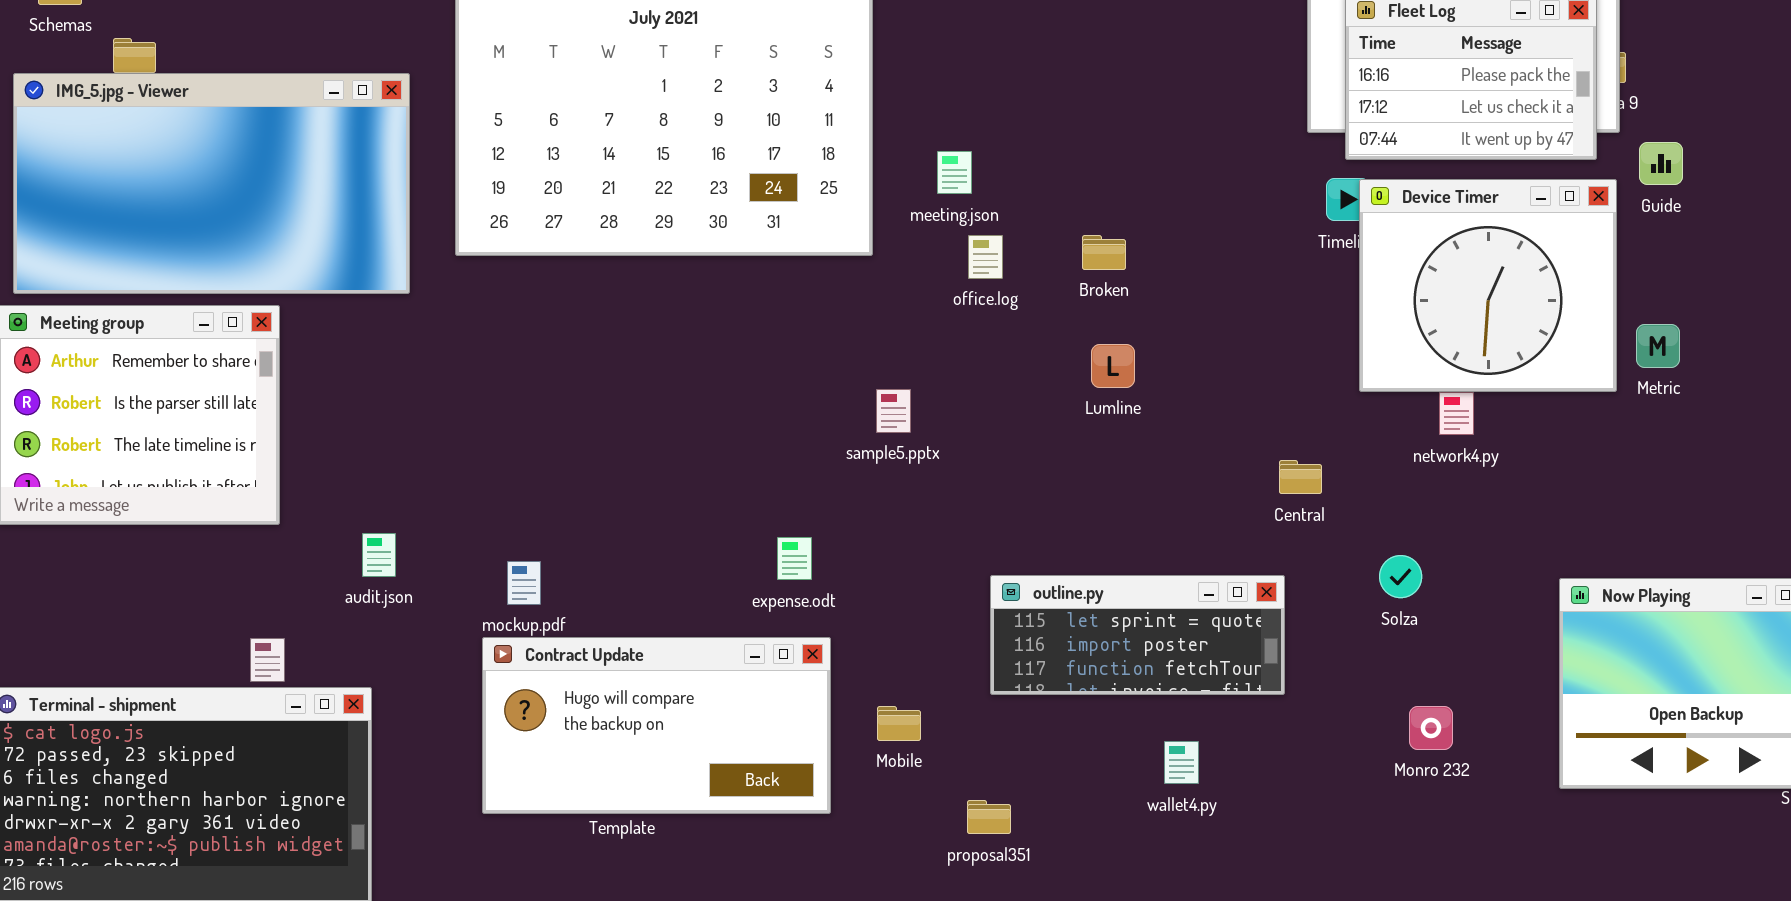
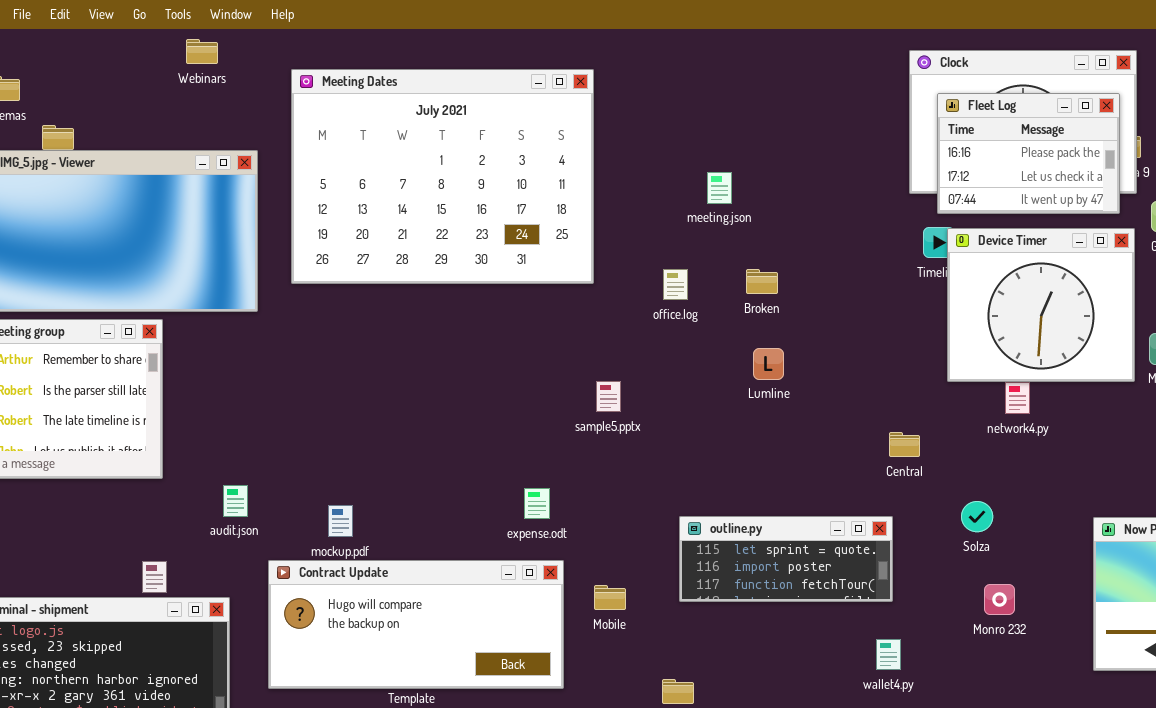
meeting.json: [937,151,972,194] -> [707,172,732,204], moved
Contract Update: [482,637,831,814] -> [268,560,564,689], resized
Mobile: [877,706,921,741] -> [594,585,626,610], moved
Monro 232: [1409,706,1453,750] -> [984,584,1015,615], moved
wallet4.py: [1164,741,1199,784] -> [876,639,901,670], moved

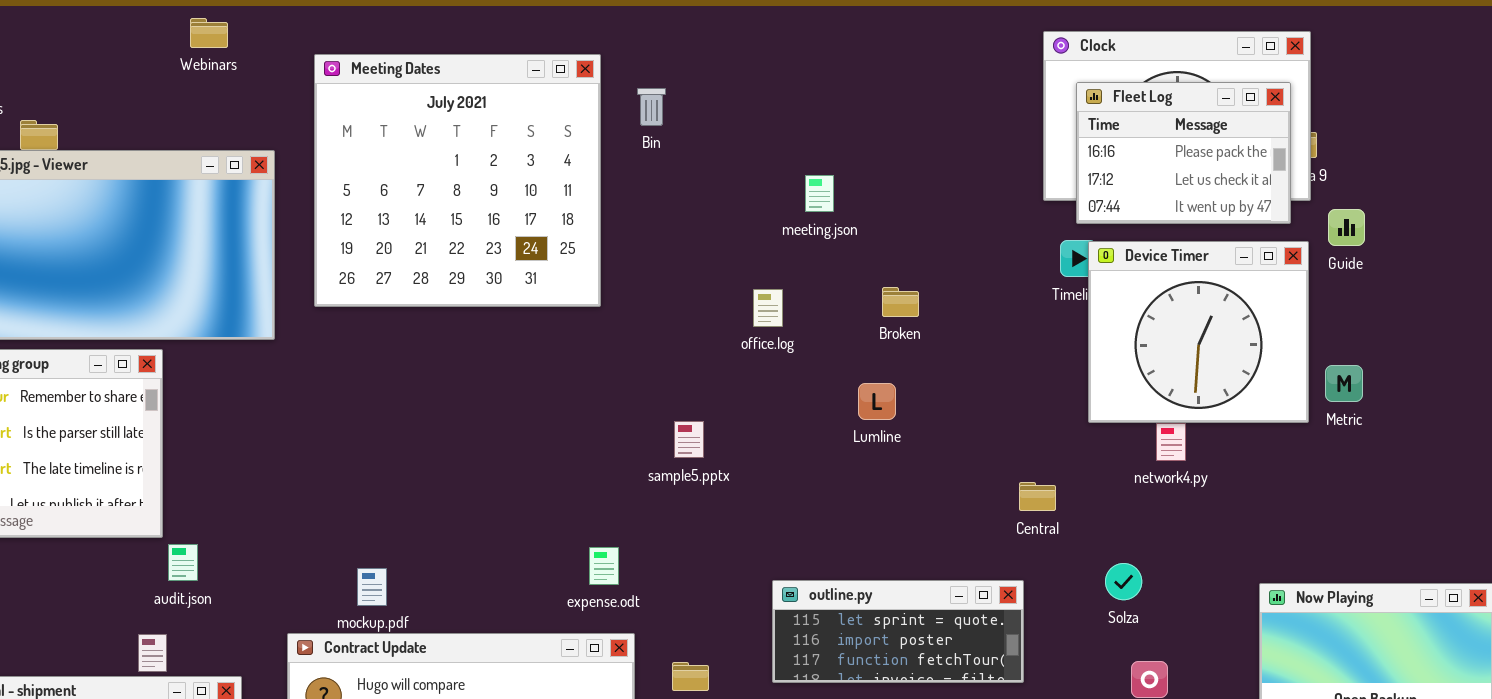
Meeting Dates: [291,69,594,284] -> [314,54,601,307], resized
Broken: [746,269,778,294] -> [882,287,919,317], moved
audit.json: [223,485,248,517] -> [168,544,198,581], moved

